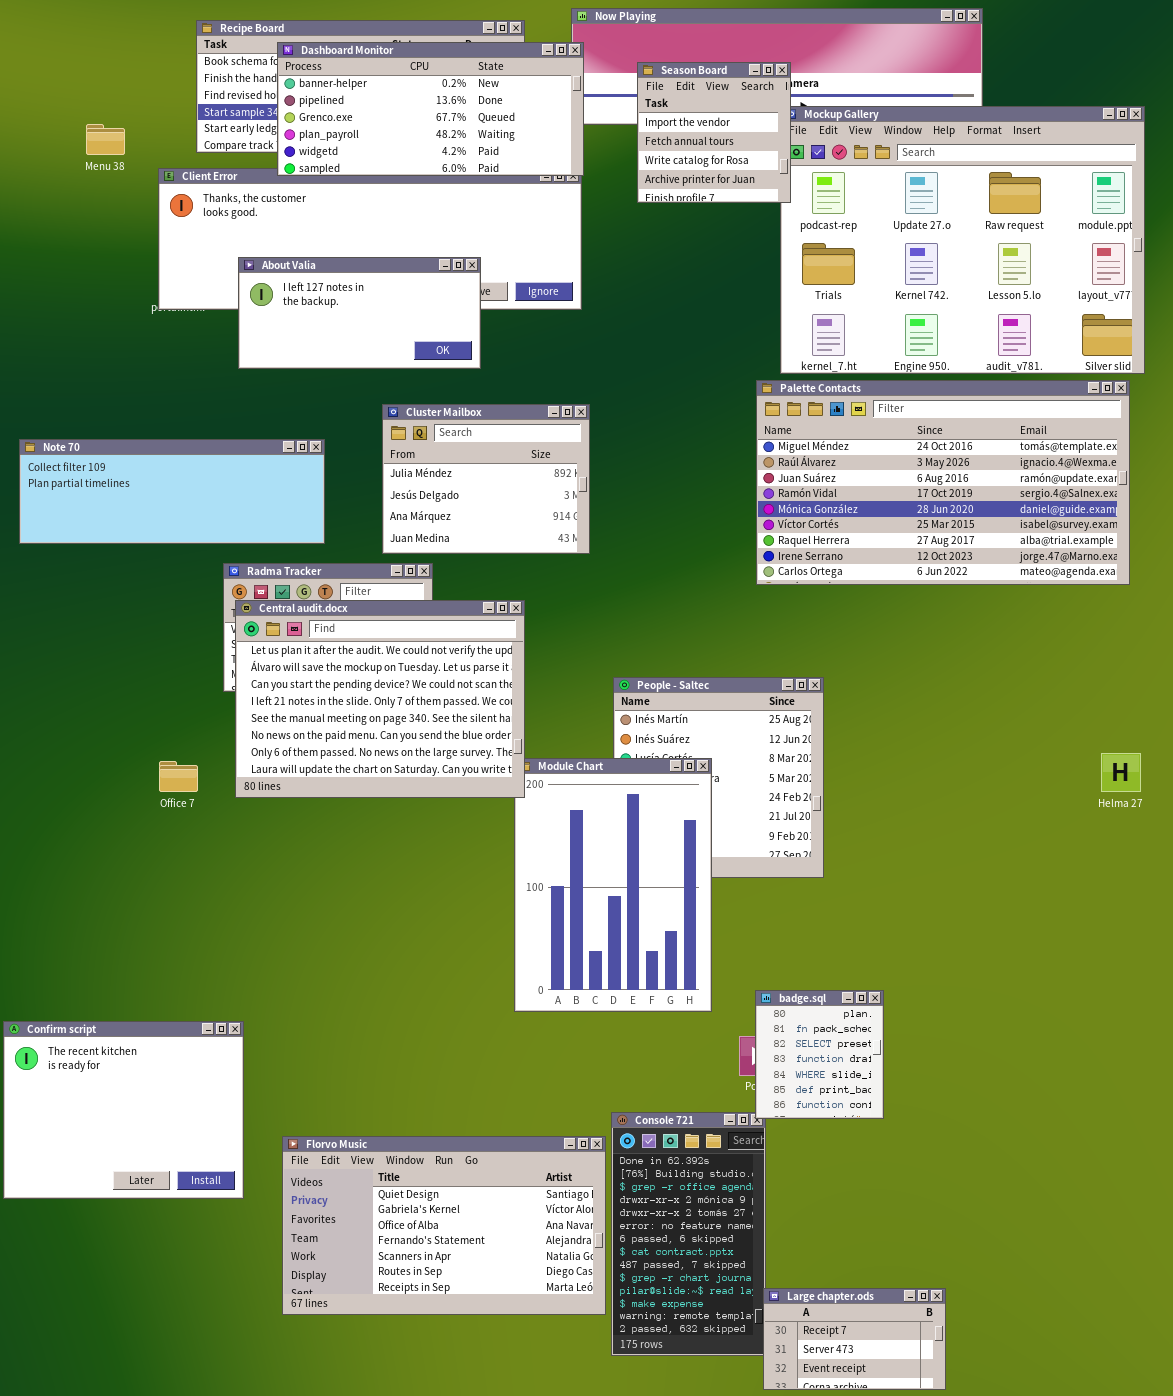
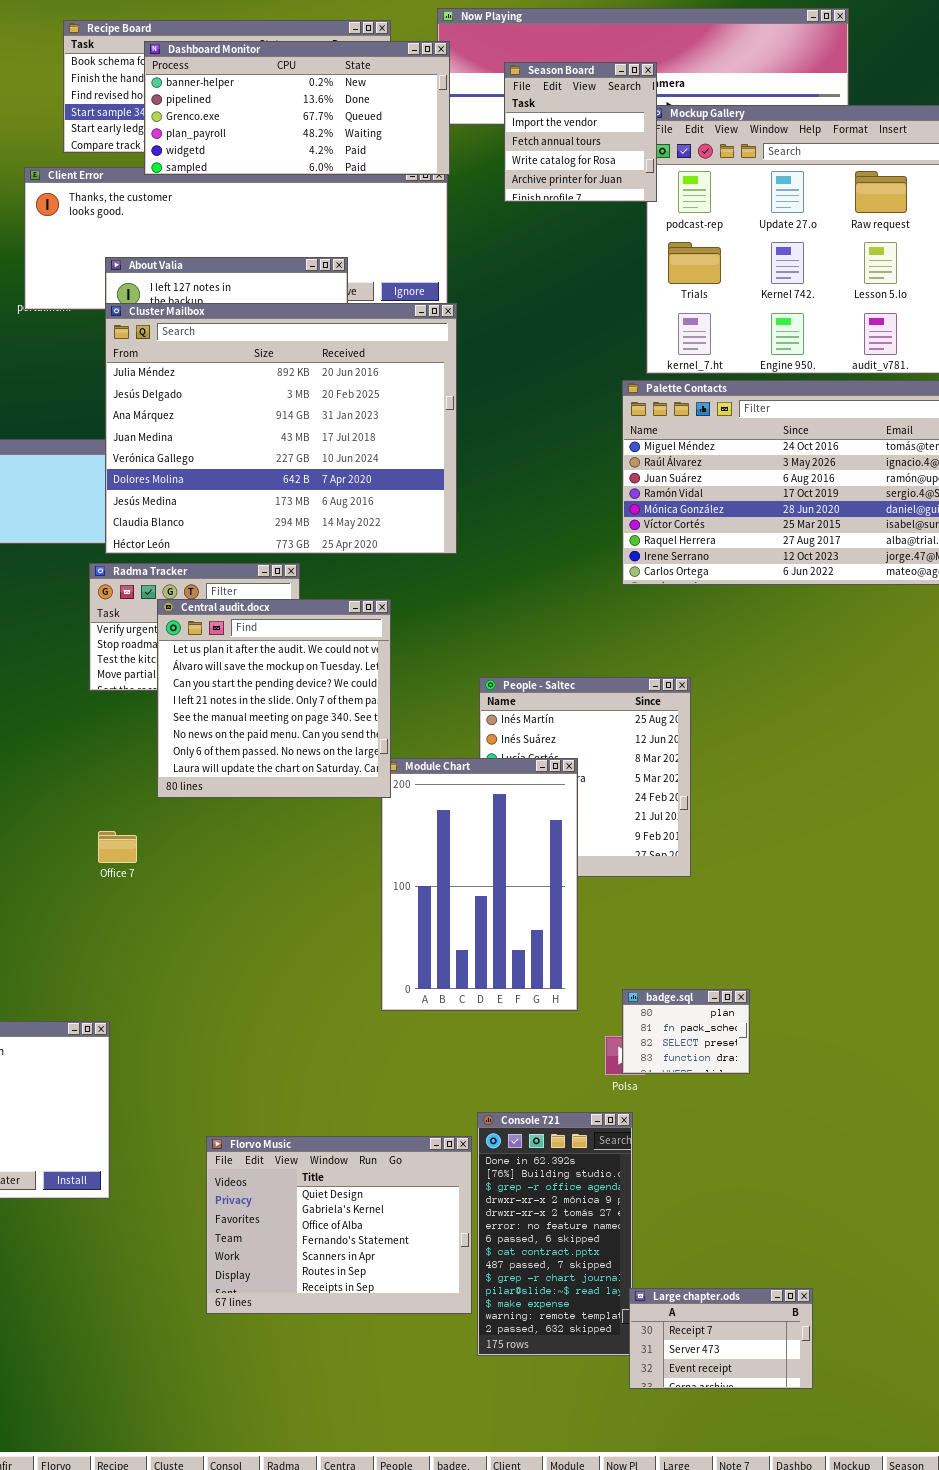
Cluster Mailbox: [382,404,590,554] -> [105,303,457,554], resized
Central audit.docx: [235,600,525,798] -> [157,599,391,798], resized
Office 7: [159,761,198,792] -> [98,831,137,863], moved
badge.sql: [755,990,884,1119] -> [622,989,750,1074], resized
Florvo Music: [282,1136,606,1315] -> [206,1136,472,1314], resized

